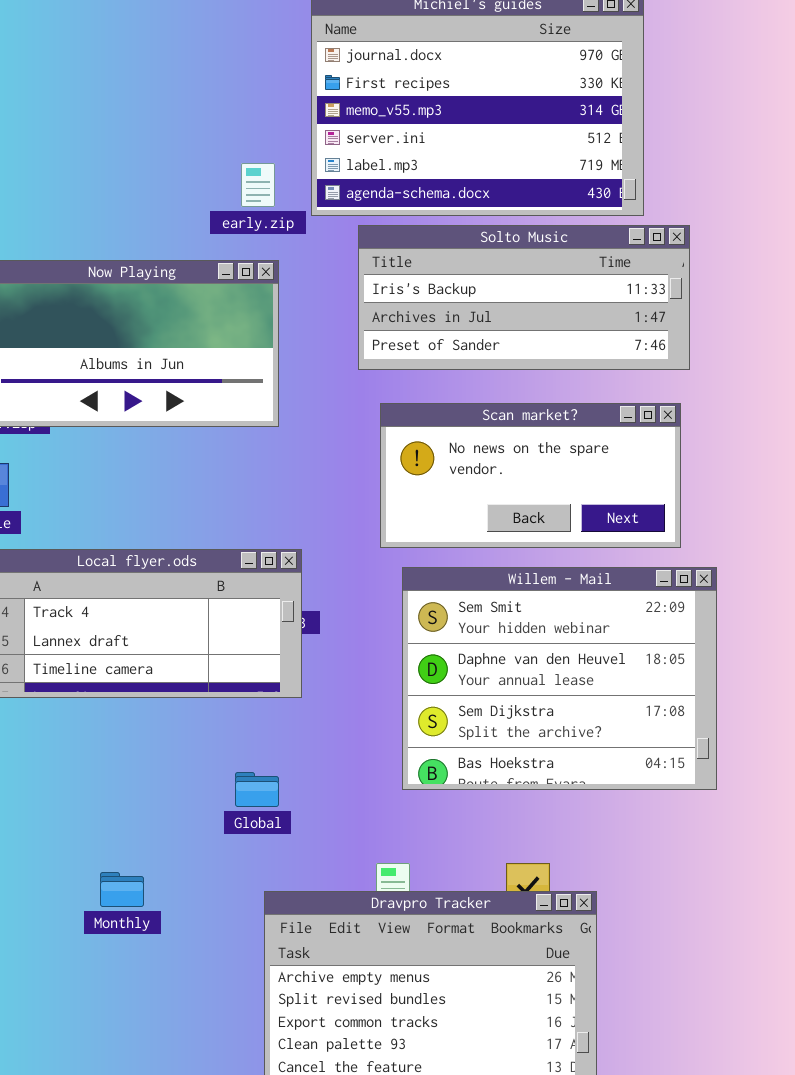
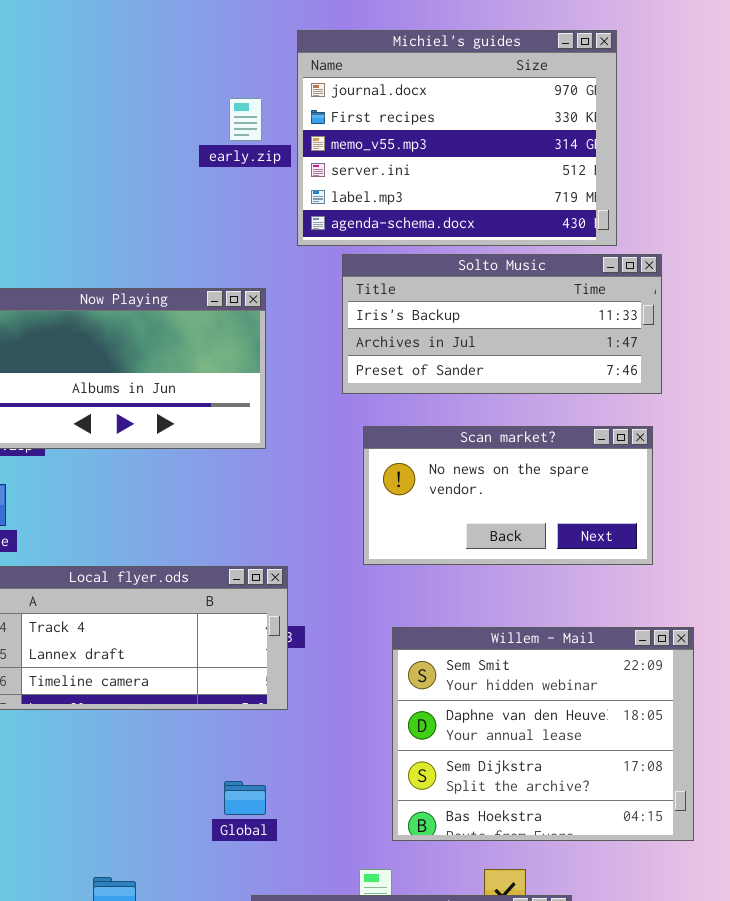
early.zip: [241,163,275,207] -> [229,98,262,141], moved
Willem - Mail: [402,567,717,790] -> [392,627,694,841], moved

